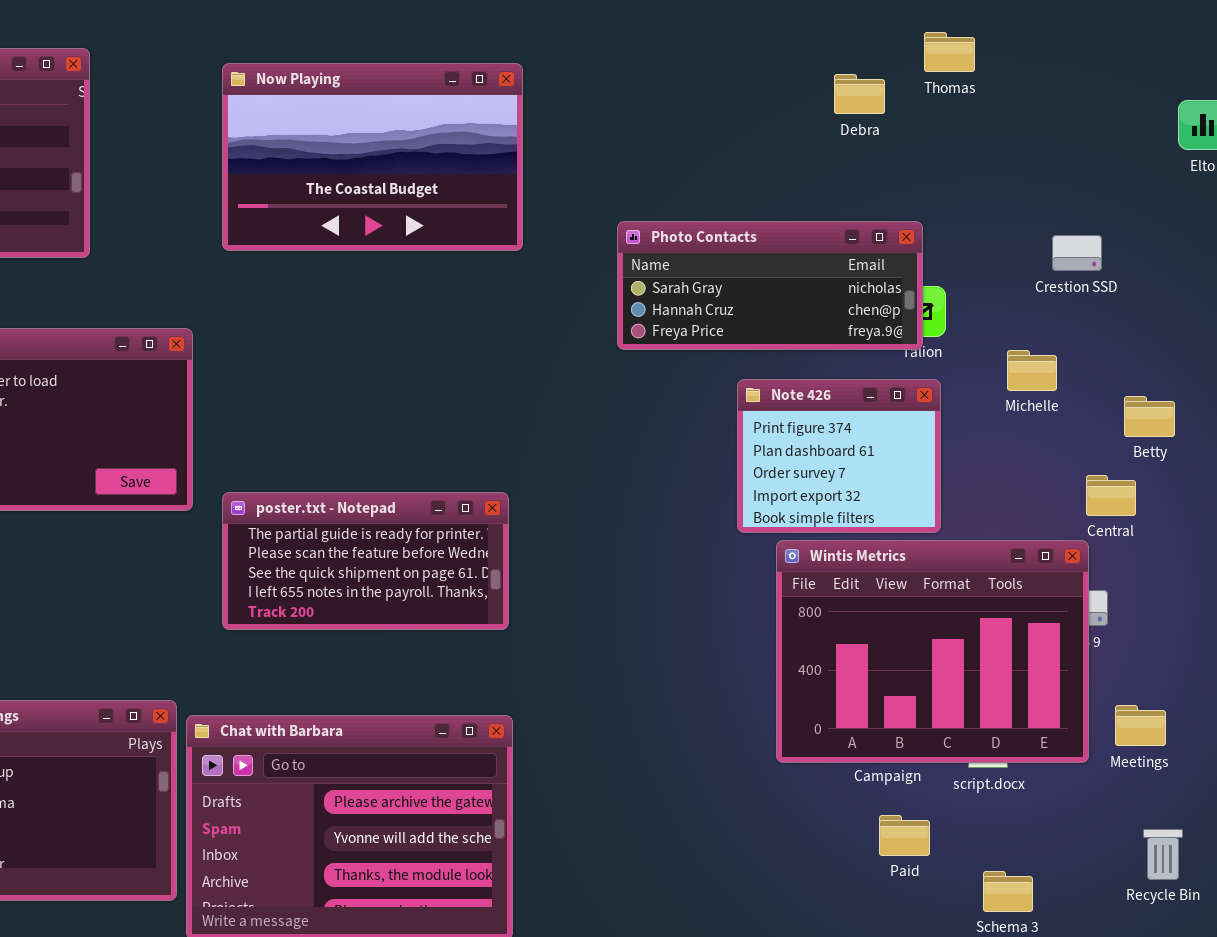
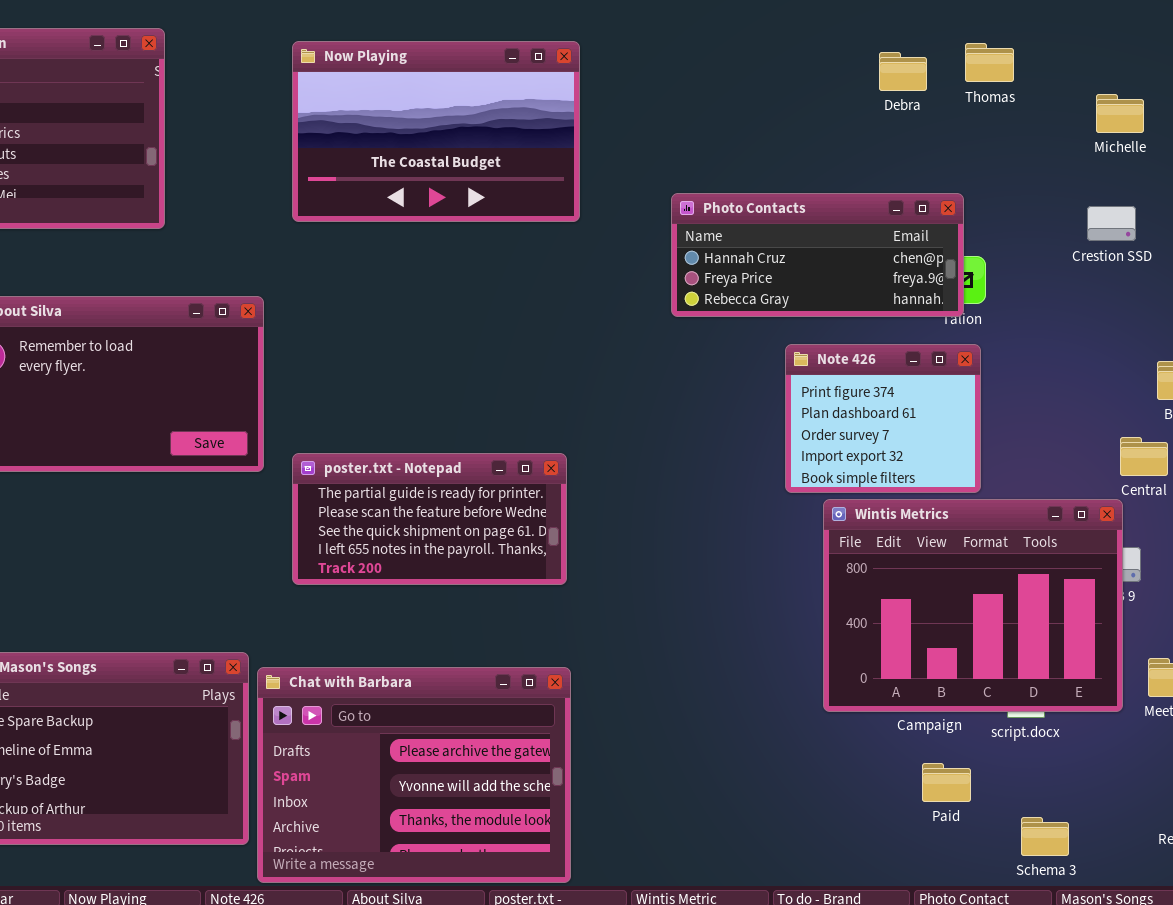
Thomas: [924,32,975,72] -> [965,43,1014,82], moved
Photo Contacts: [617,221,923,350] -> [671,193,964,317], scrolled down 1 row
Michelle: [1007,350,1057,391] -> [1096,94,1144,133], moved

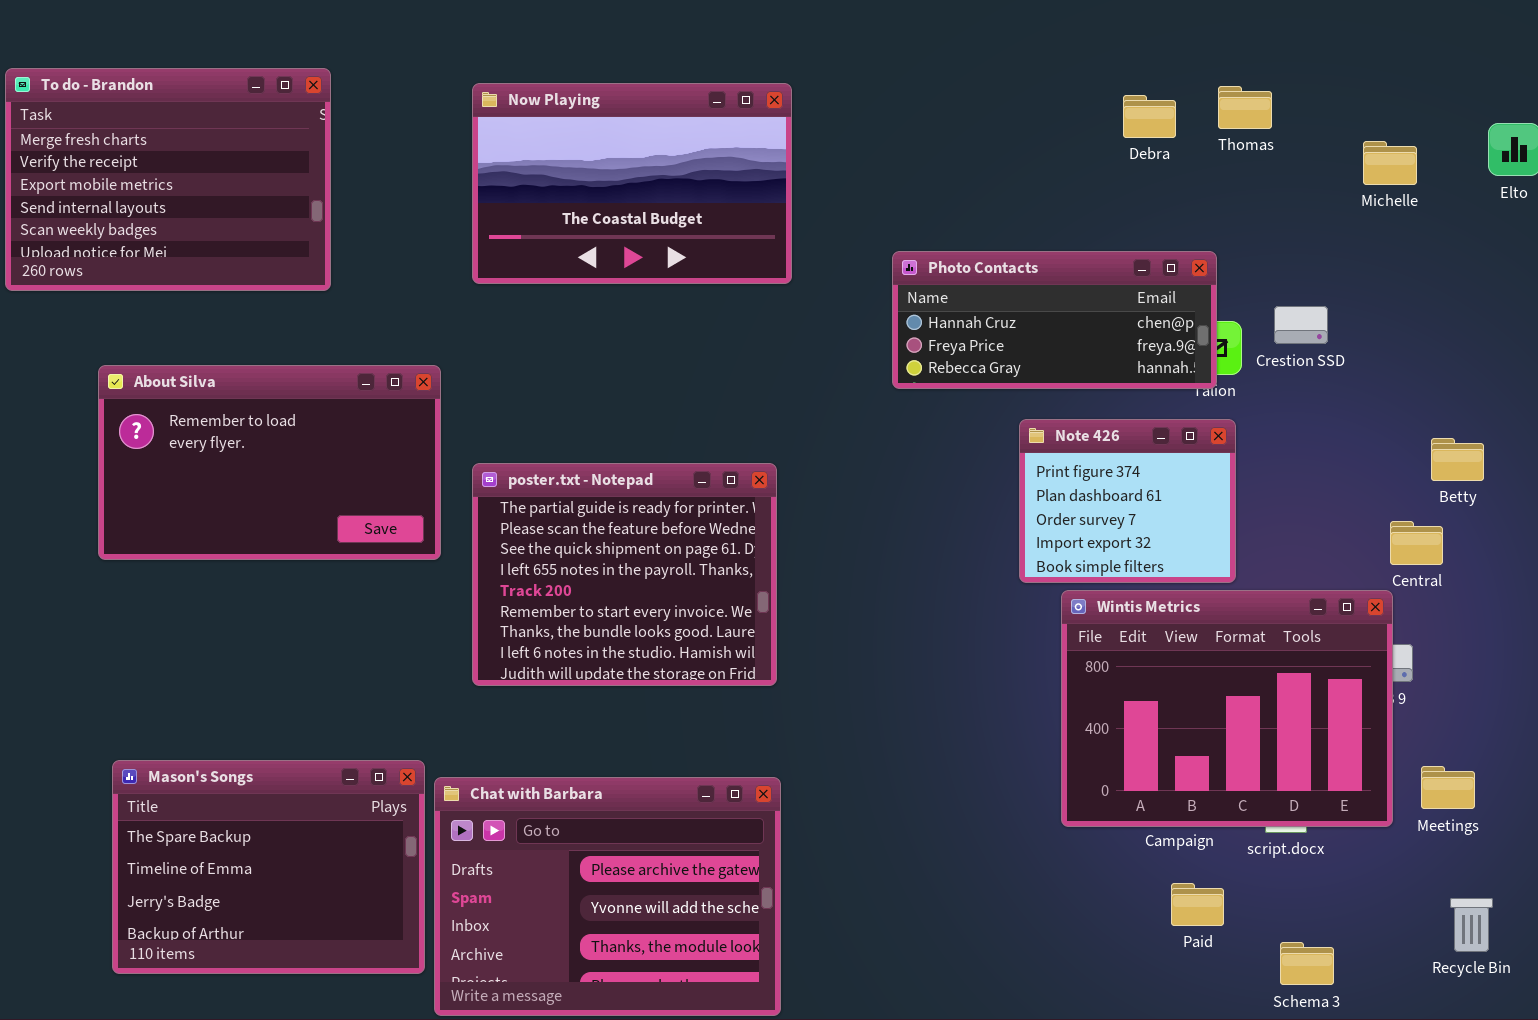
Crestion SSD: [1087,206,1136,241] -> [1274,306,1328,344], moved
poster.txt - Notepad: [292,453,567,585] -> [472,463,777,686], resized

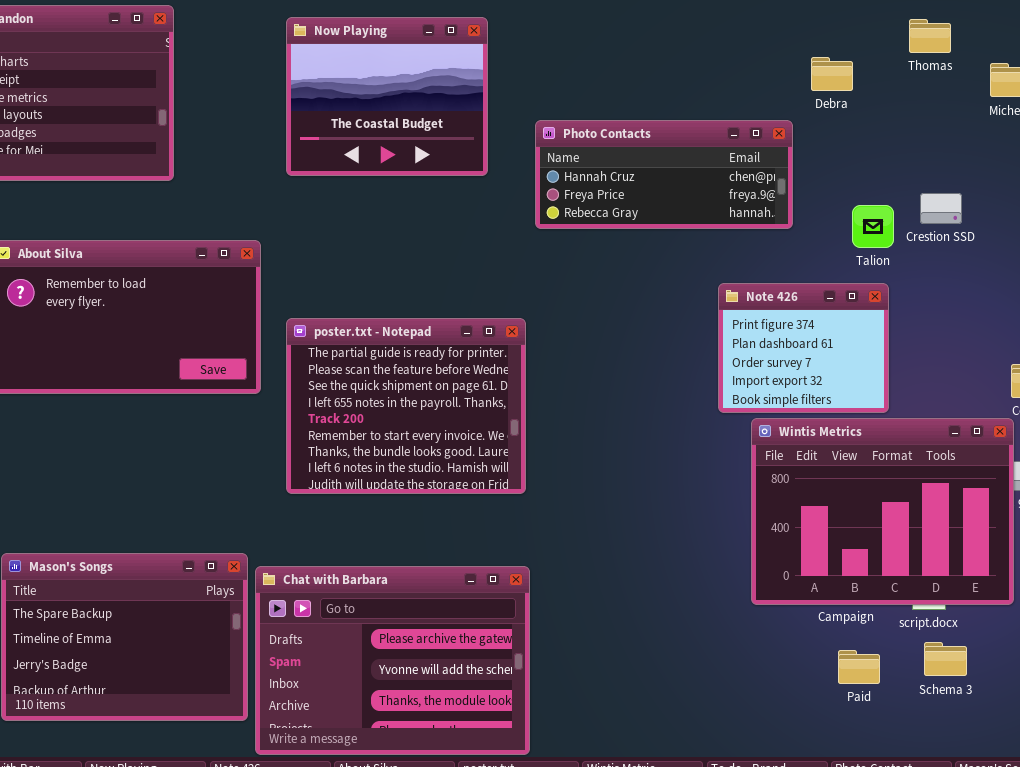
Now Playing: [472,83,792,284] -> [286,17,488,176], resized
Thomas: [1218,86,1272,129] -> [909,19,951,53], moved
Debra: [1123,95,1176,138] -> [811,57,853,91], moved
Photo Contacts: [892,251,1217,389] -> [535,120,793,229], moved
Schema 3: [1280,942,1334,985] -> [924,642,967,676], moved

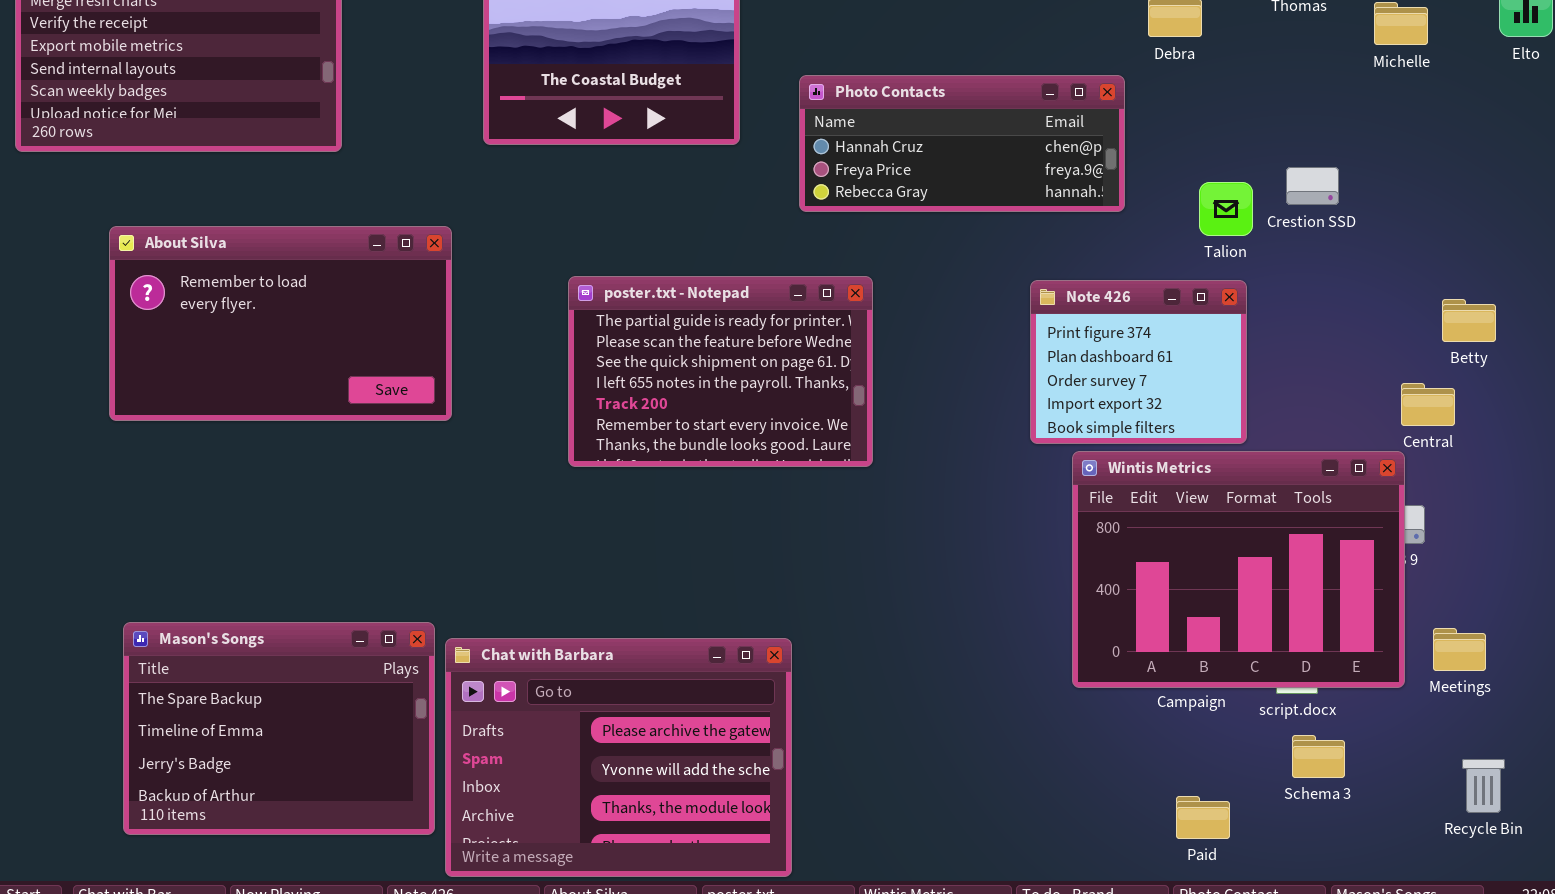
poster.txt - Notepad: [286,318,526,494] -> [568,276,873,467], moved, resized
Paid: [838,650,880,684] -> [1176,796,1230,839], moved

